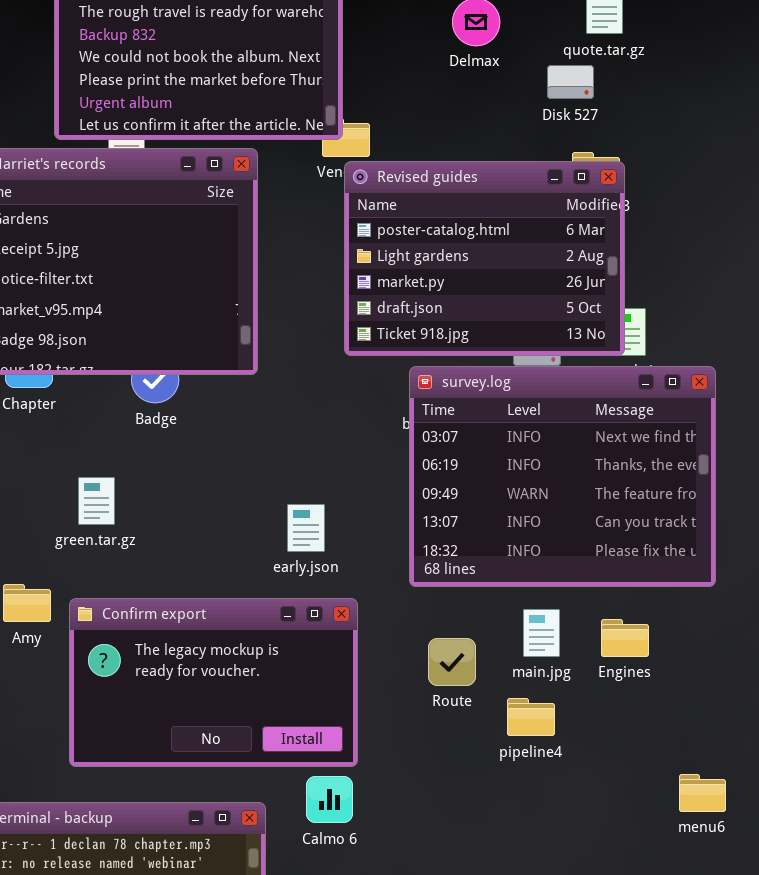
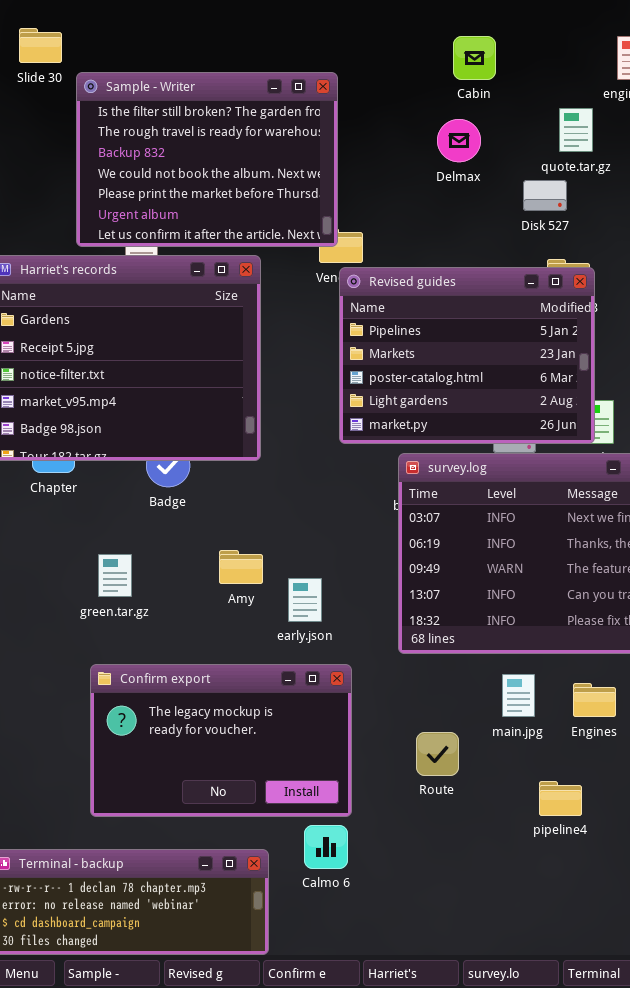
Revised guides: [344,161,625,356] -> [339,267,595,444], scrolled up 2 rows
Amy: [3,584,51,622] -> [219,550,263,584], moved
Route: [428,638,476,686] -> [416,732,459,776], moved
pipeline4: [507,698,555,736] -> [539,781,582,816], moved

